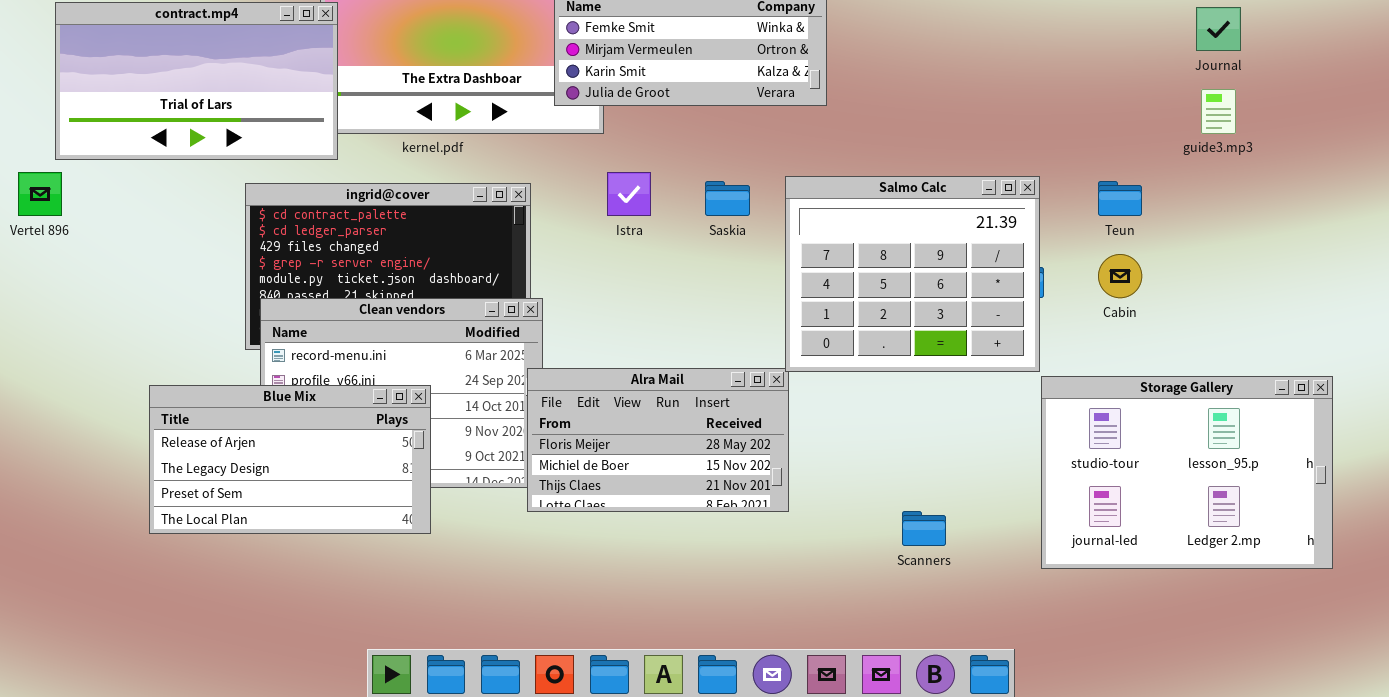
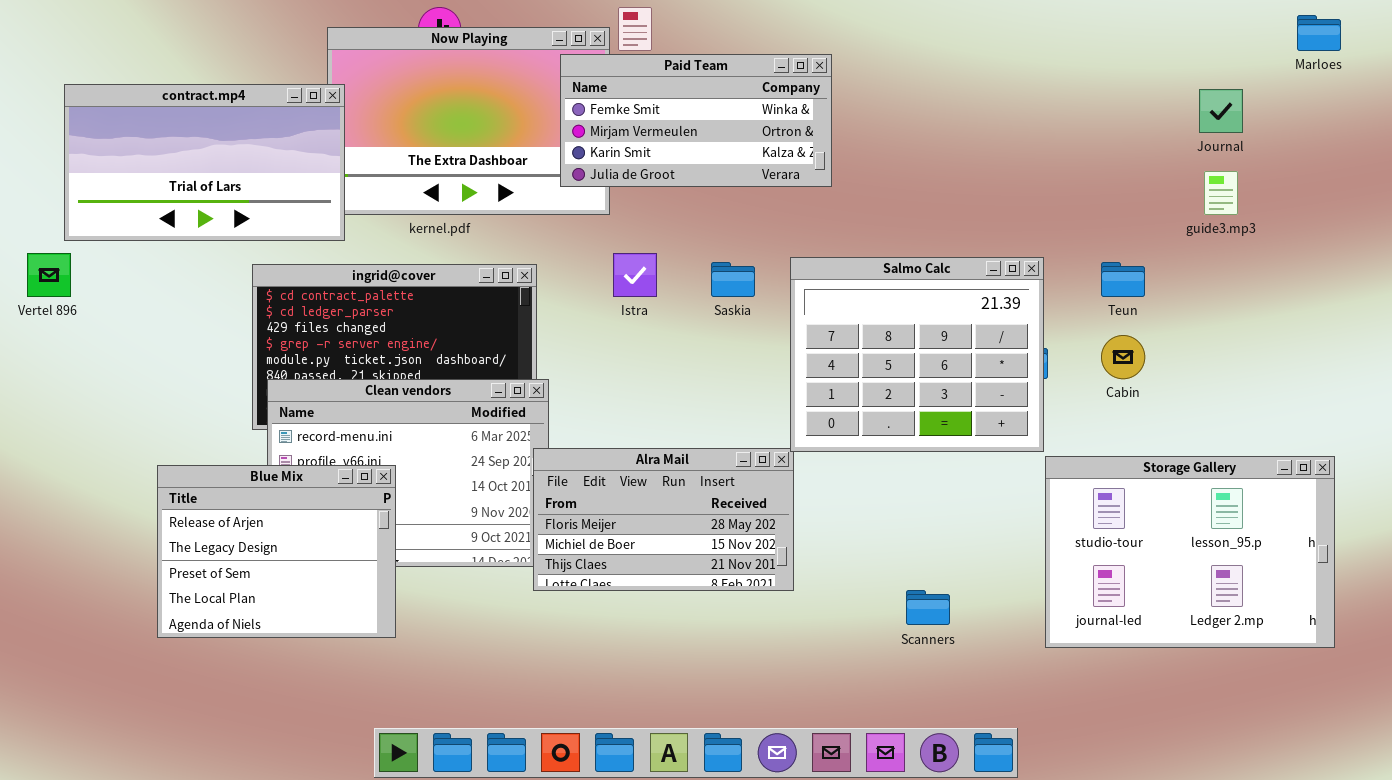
Blue Mix: [149,385,431,534] -> [157,465,396,638], resized

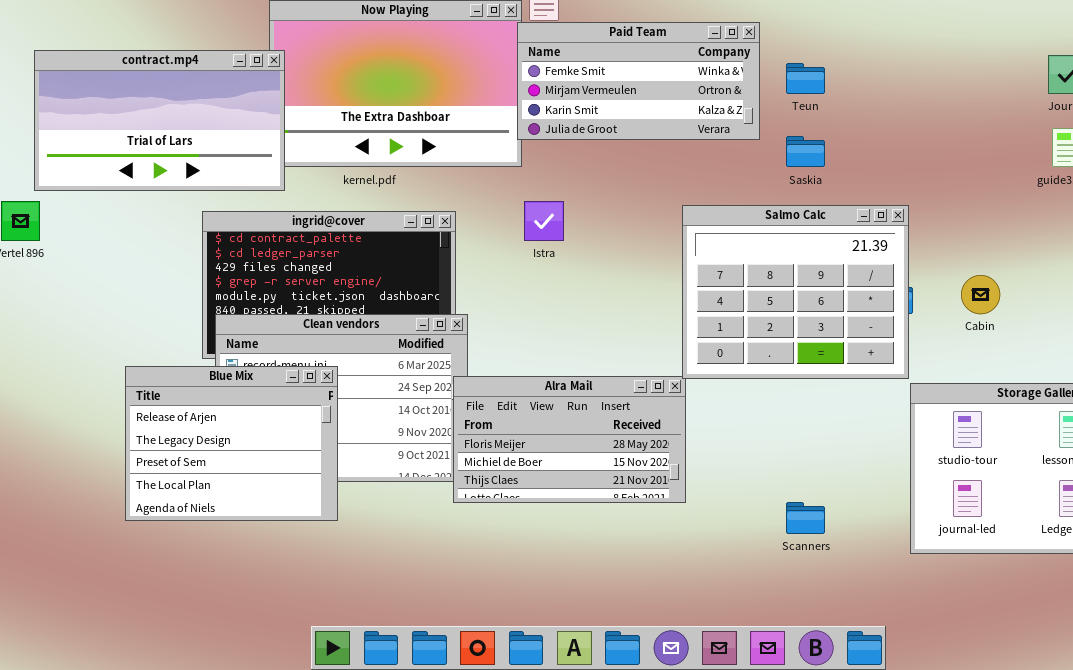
Paid Team: [560,54,832,187] -> [517,22,760,140], moved
Saskia: [711,262,755,297] -> [786,136,825,167], moved
Teun: [1101,262,1145,297] -> [786,63,825,94], moved
Blue Mix: [157,465,396,638] -> [125,366,338,521], moved

